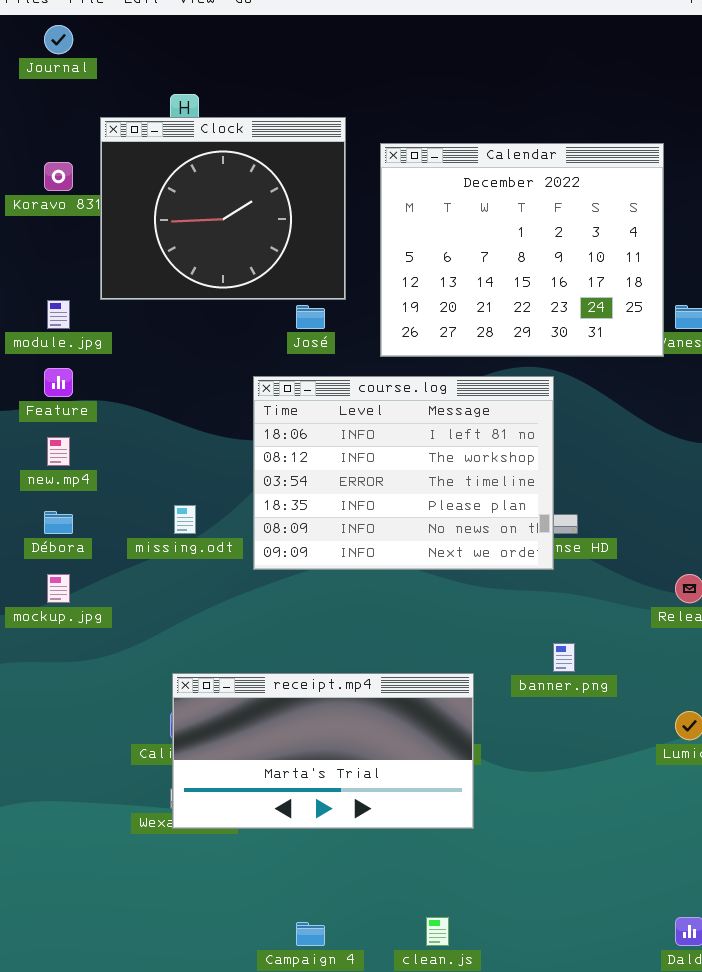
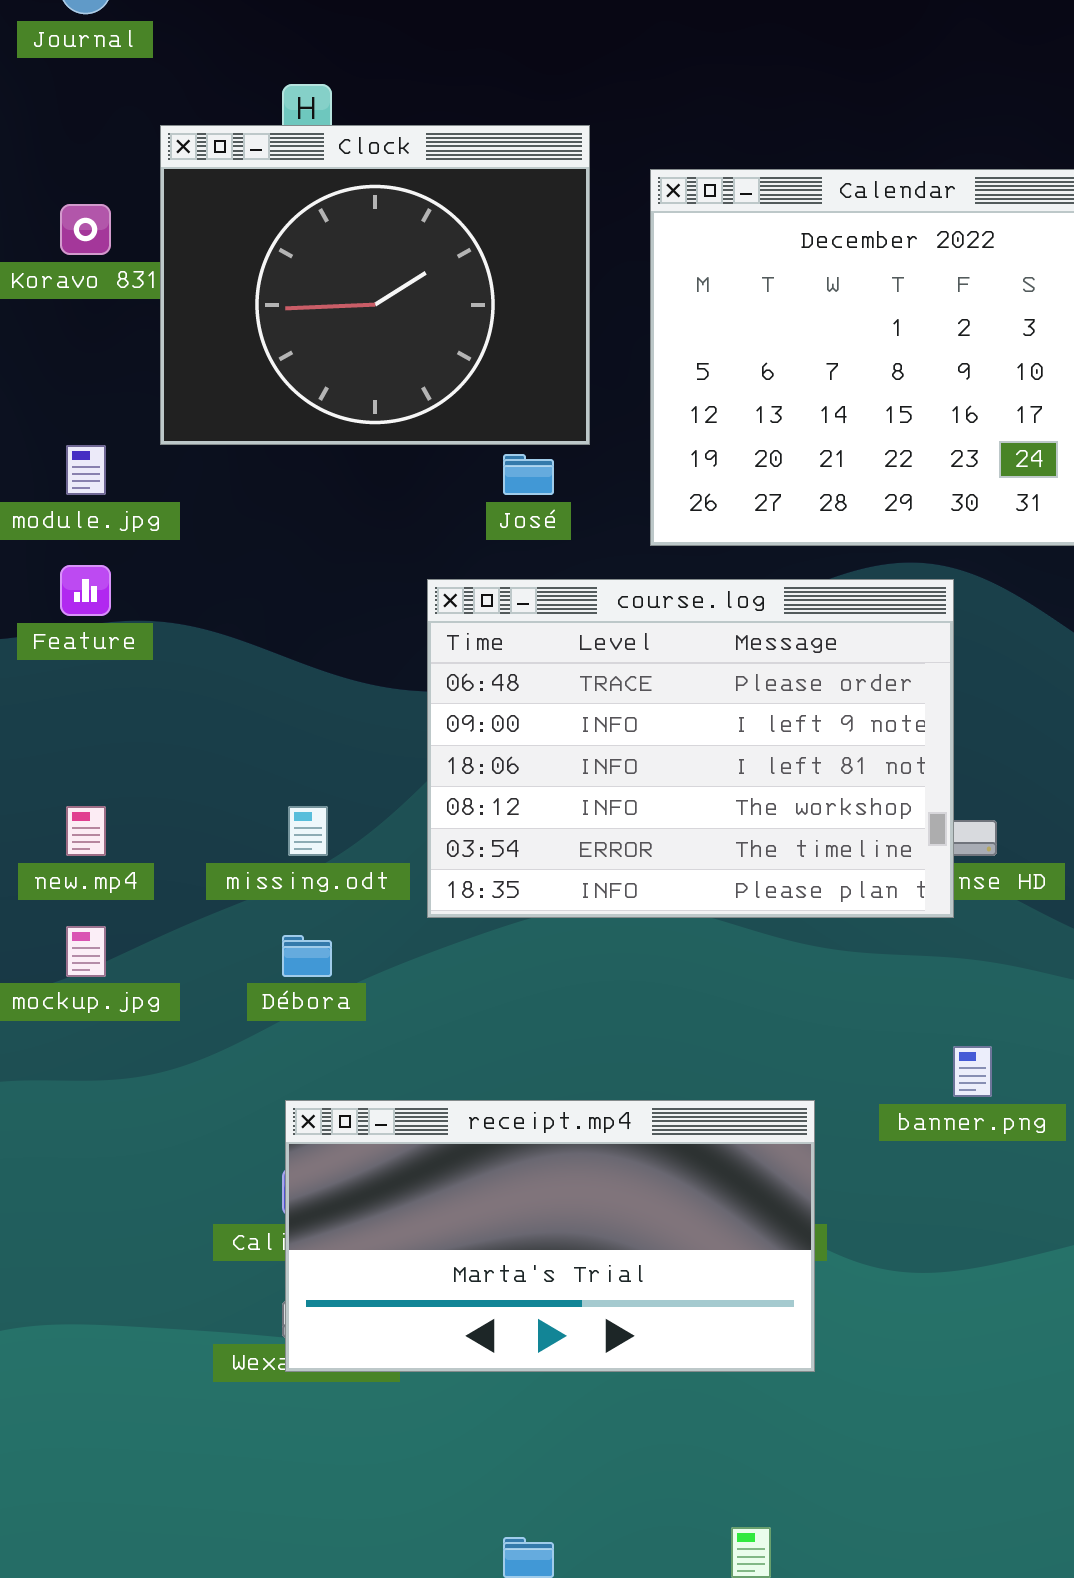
course.log: [253,376,554,570] -> [427,579,954,918], scrolled up 2 rows
new.mp4: [47,437,70,466] -> [66,806,106,856], moved
Débora: [44,511,73,534] -> [282,935,332,977], moved

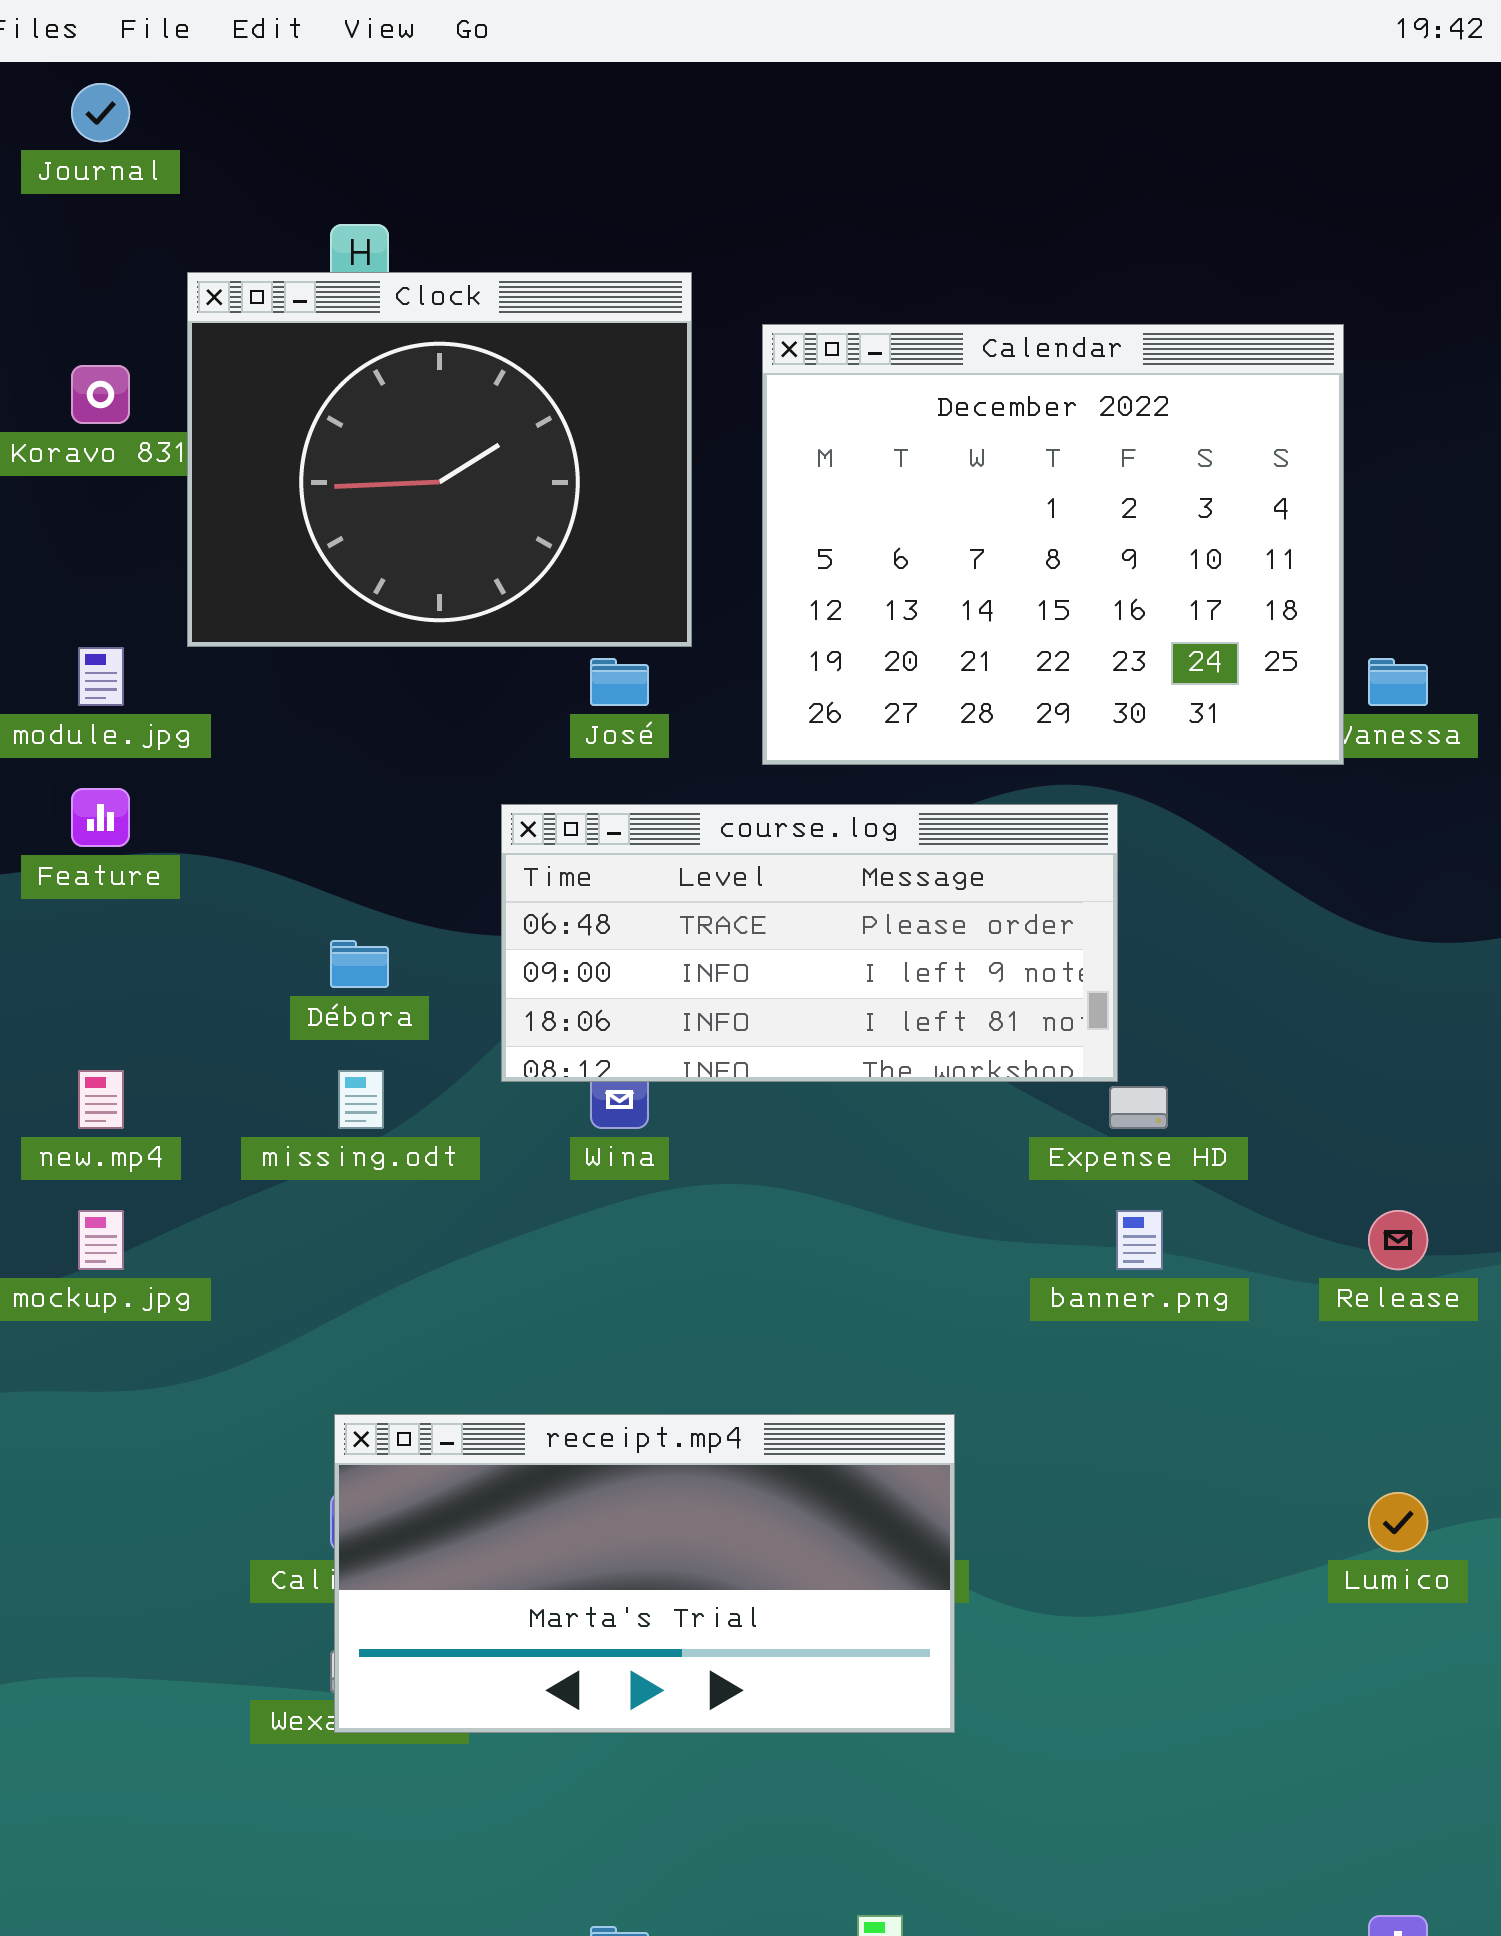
course.log: [427,579,954,918] -> [501,804,1118,1082], resized
Débora: [282,935,332,977] -> [330,940,389,988], moved
banner.png: [953,1046,992,1097] -> [1116,1210,1163,1270], moved

